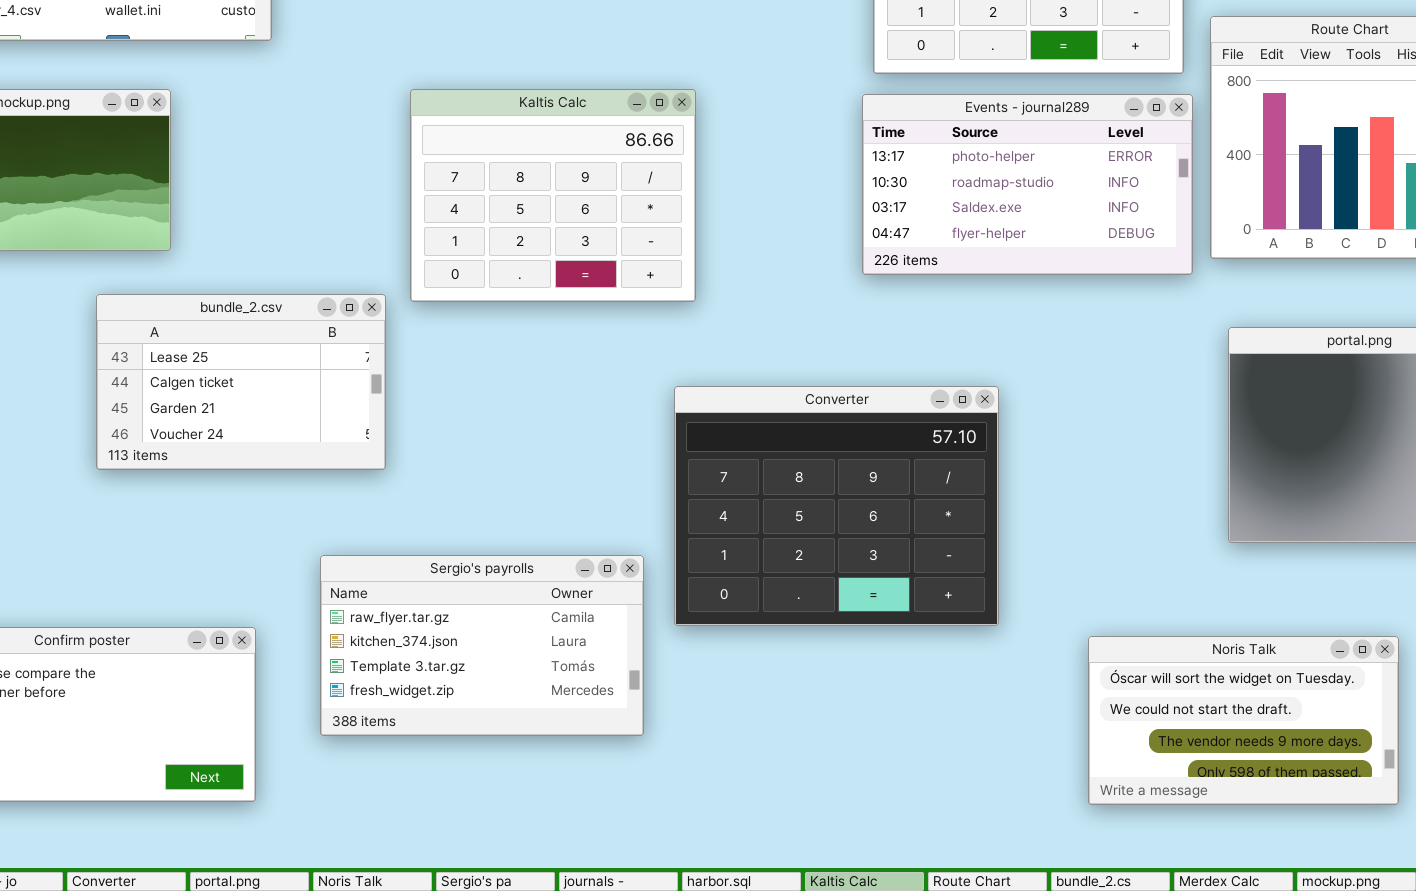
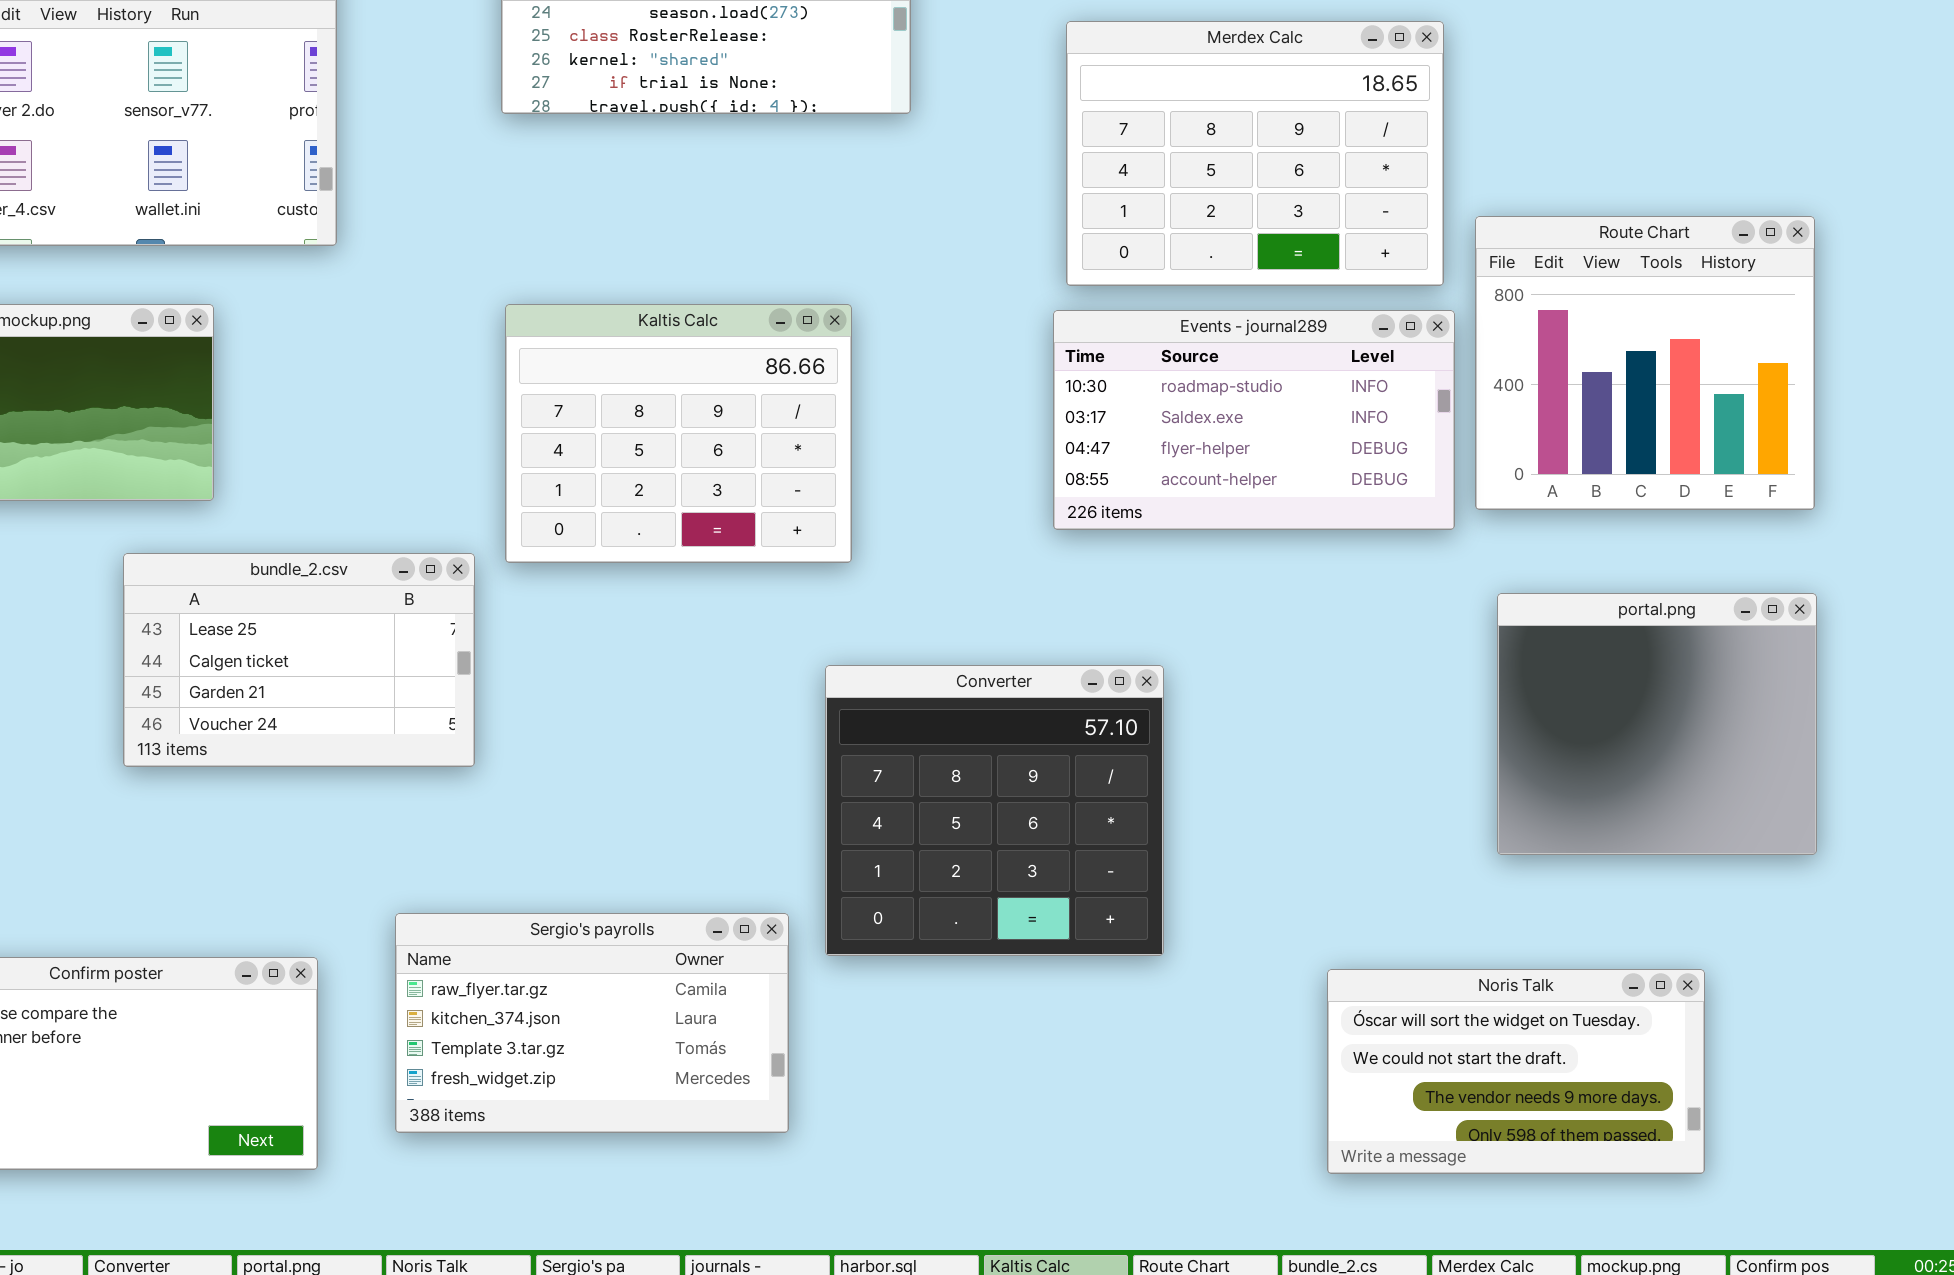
Events - journal289: [862,94,1193,275] -> [1053,310,1455,530], scrolled down 1 row
Converter: [674,386,999,626] -> [825,665,1164,956], resized
Sergio's payrolls: [320,555,644,736] -> [395,913,789,1133], moved

